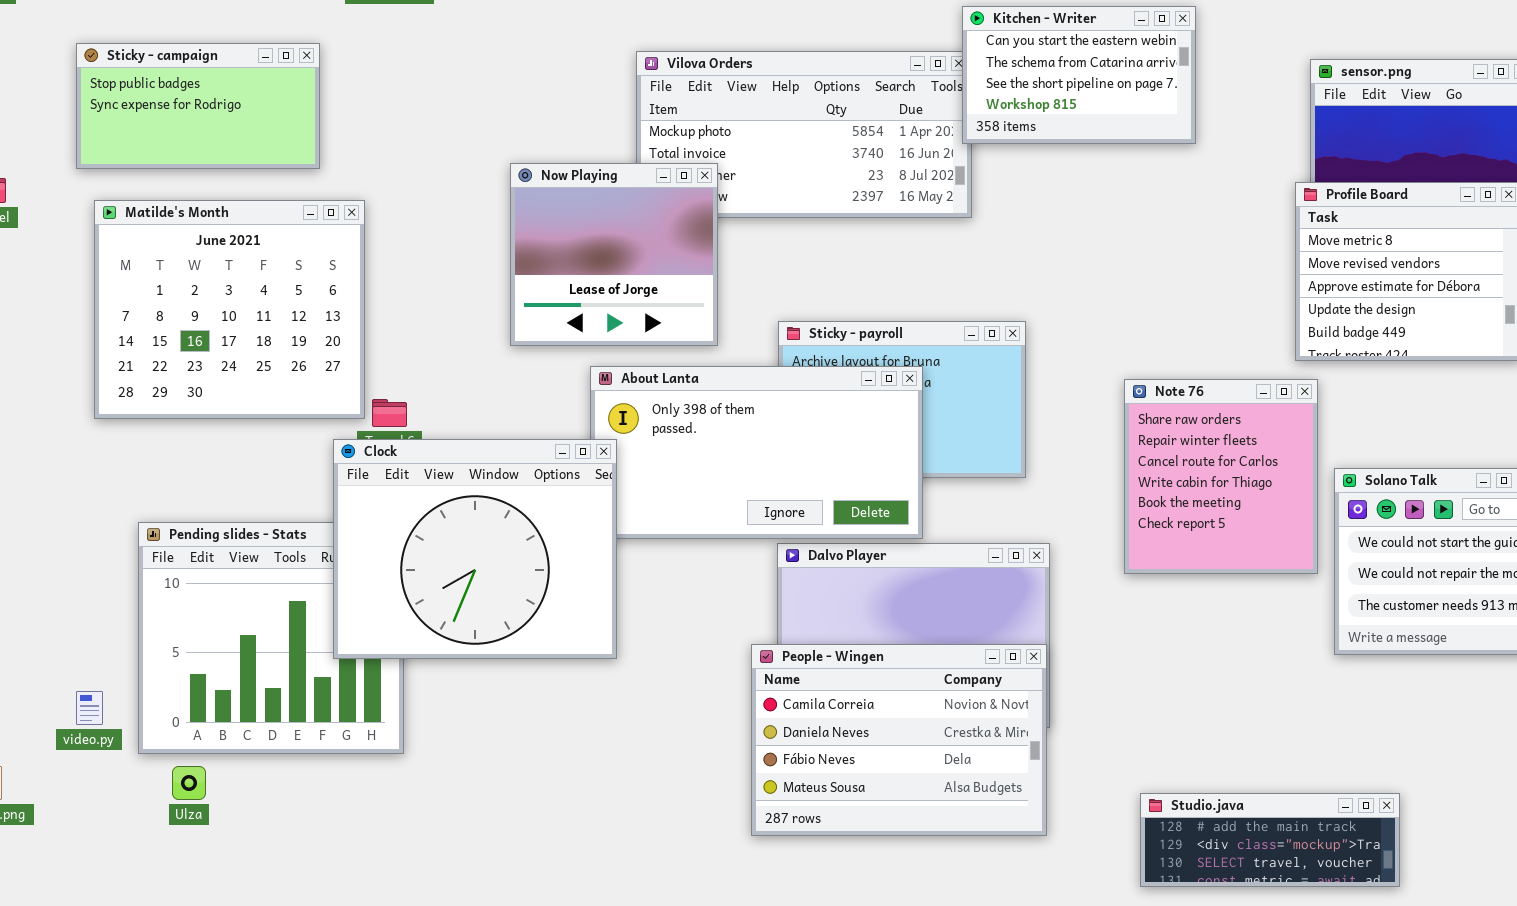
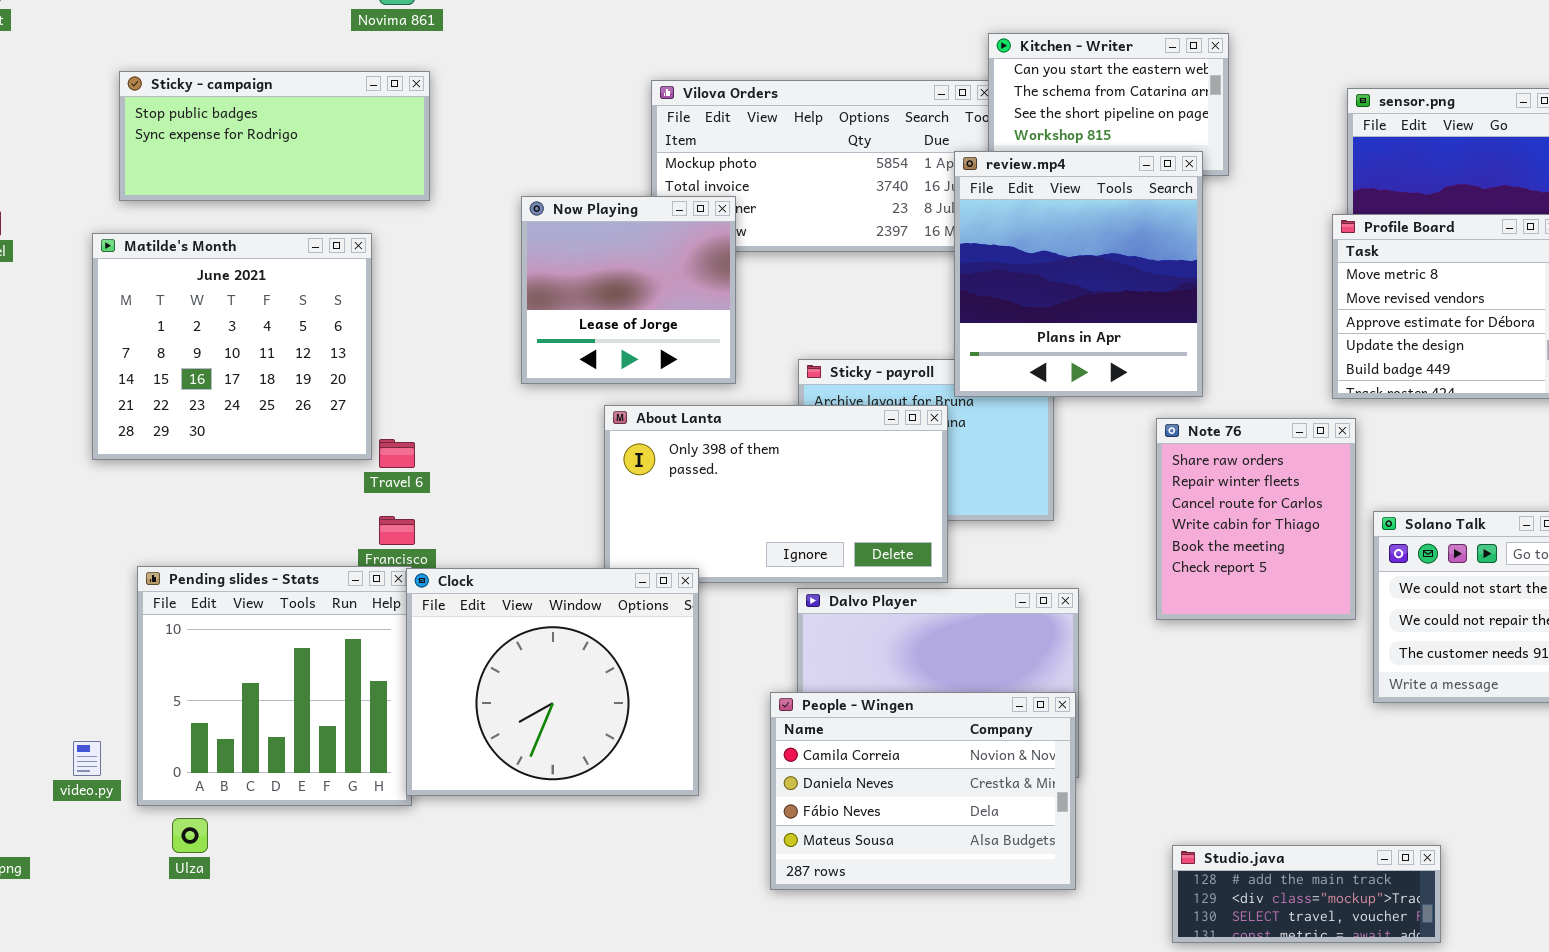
Sticky - campaign: [76,43,320,169] -> [119,71,430,201], moved, resized
review.mp4: none -> [954,151,1203,397], opened
Clock: [333,439,617,659] -> [406,568,699,796], moved

